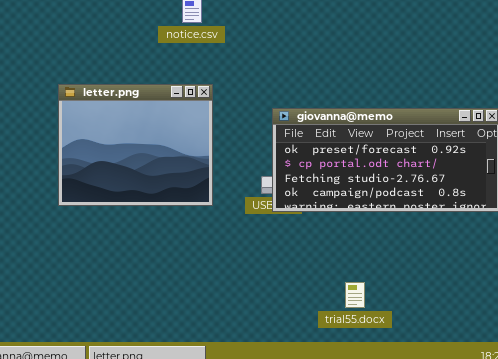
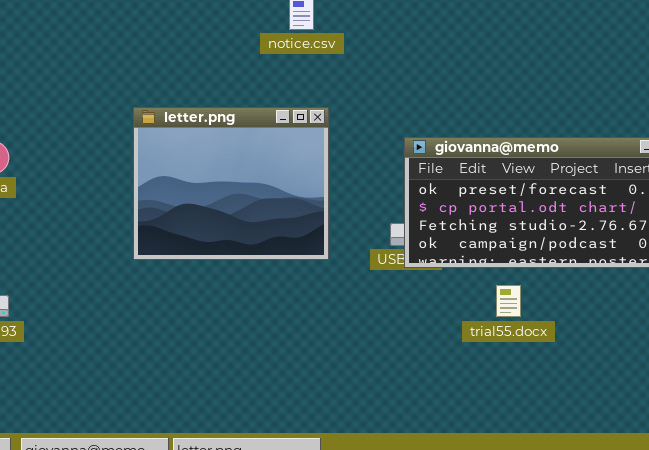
trial55.docx: [345,282,365,308] -> [496,285,521,317], moved

